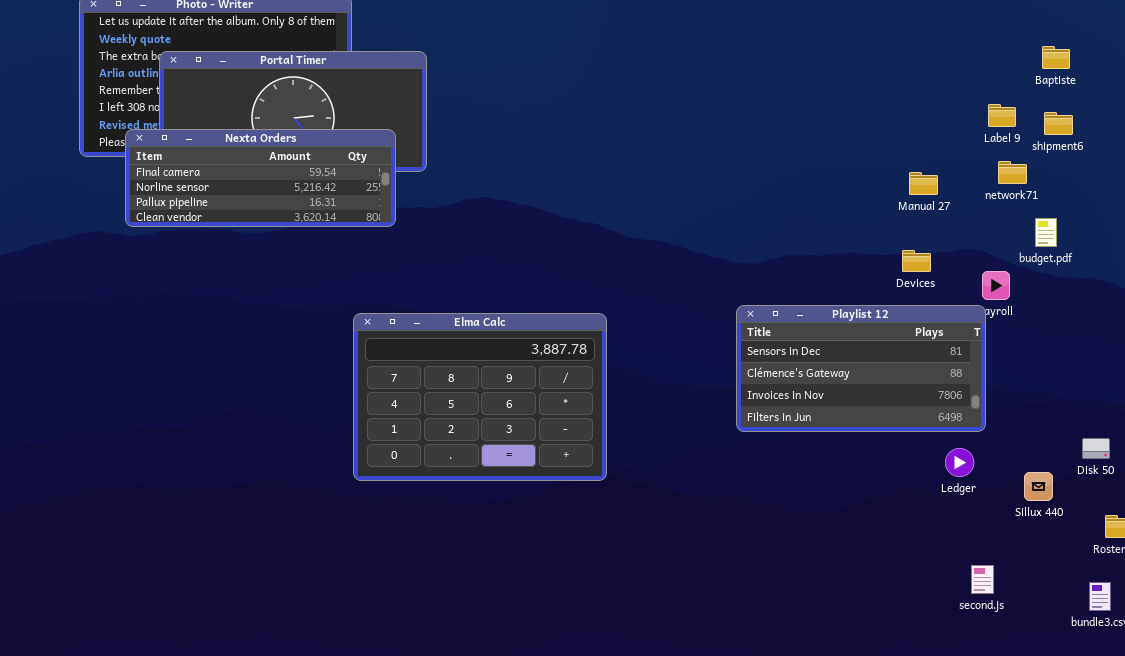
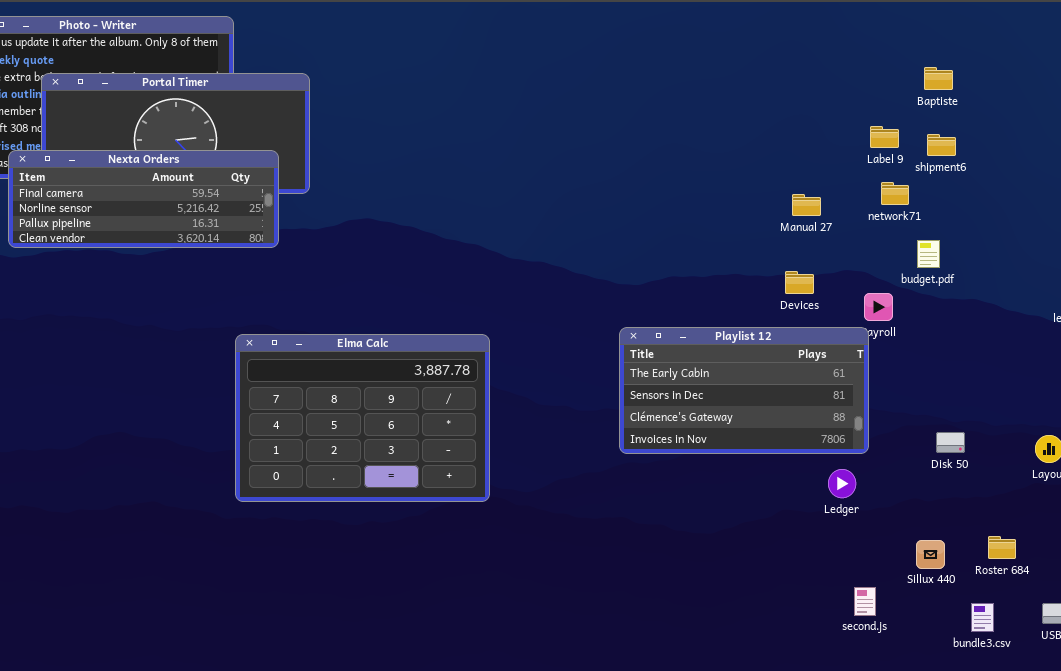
Playlist 12: [736,305,986,432] -> [619,327,869,454], scrolled up 1 row
Disk 50: [1082,438,1110,459] -> [936,432,965,453], moved
Sillux 440: [1024,472,1053,501] -> [916,540,945,569], moved

